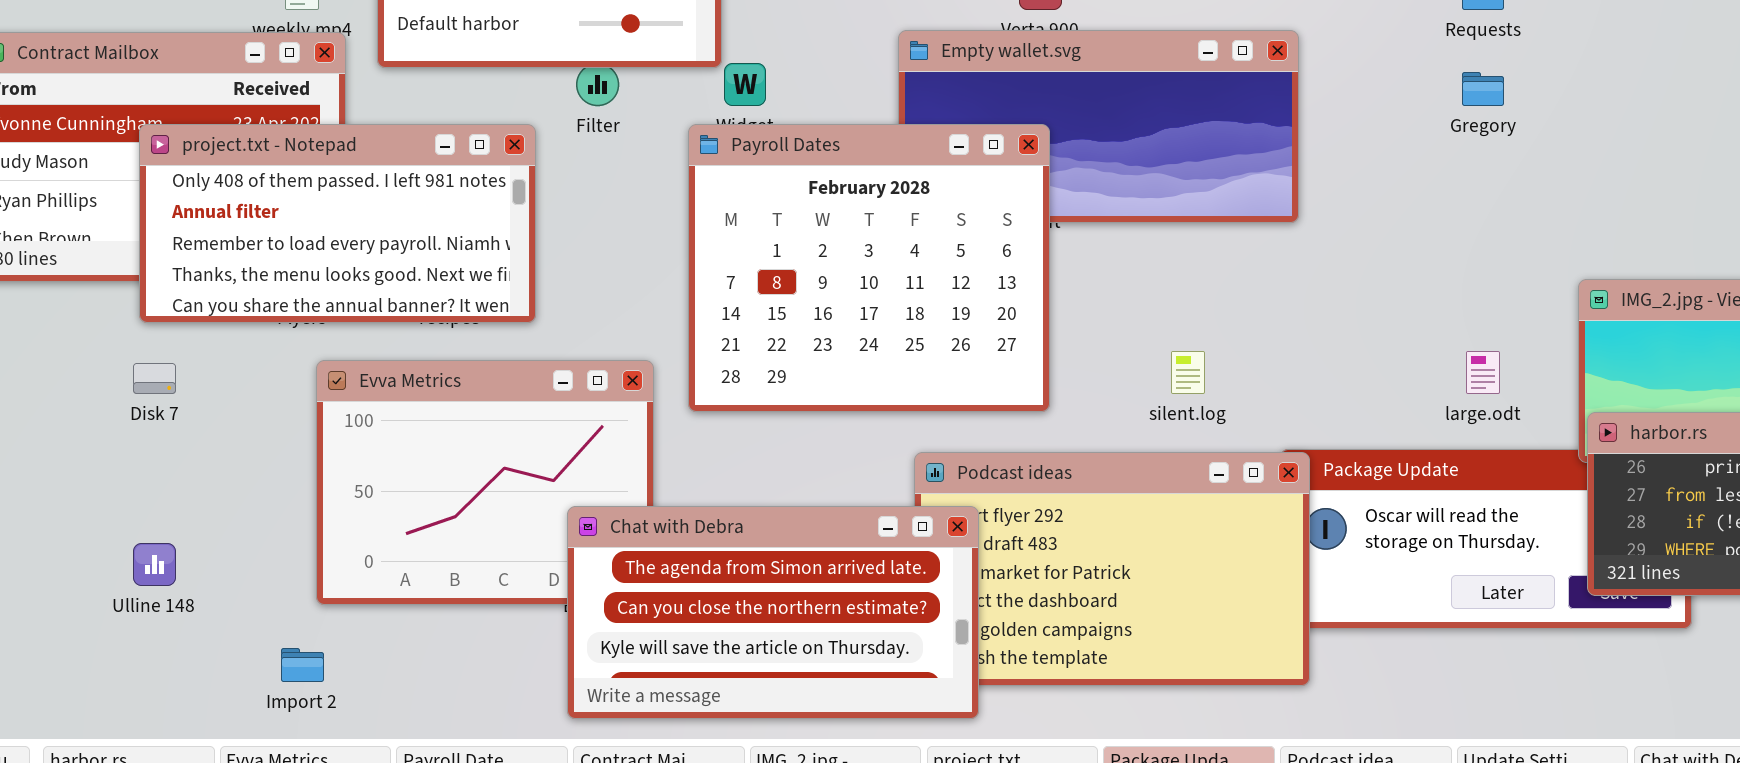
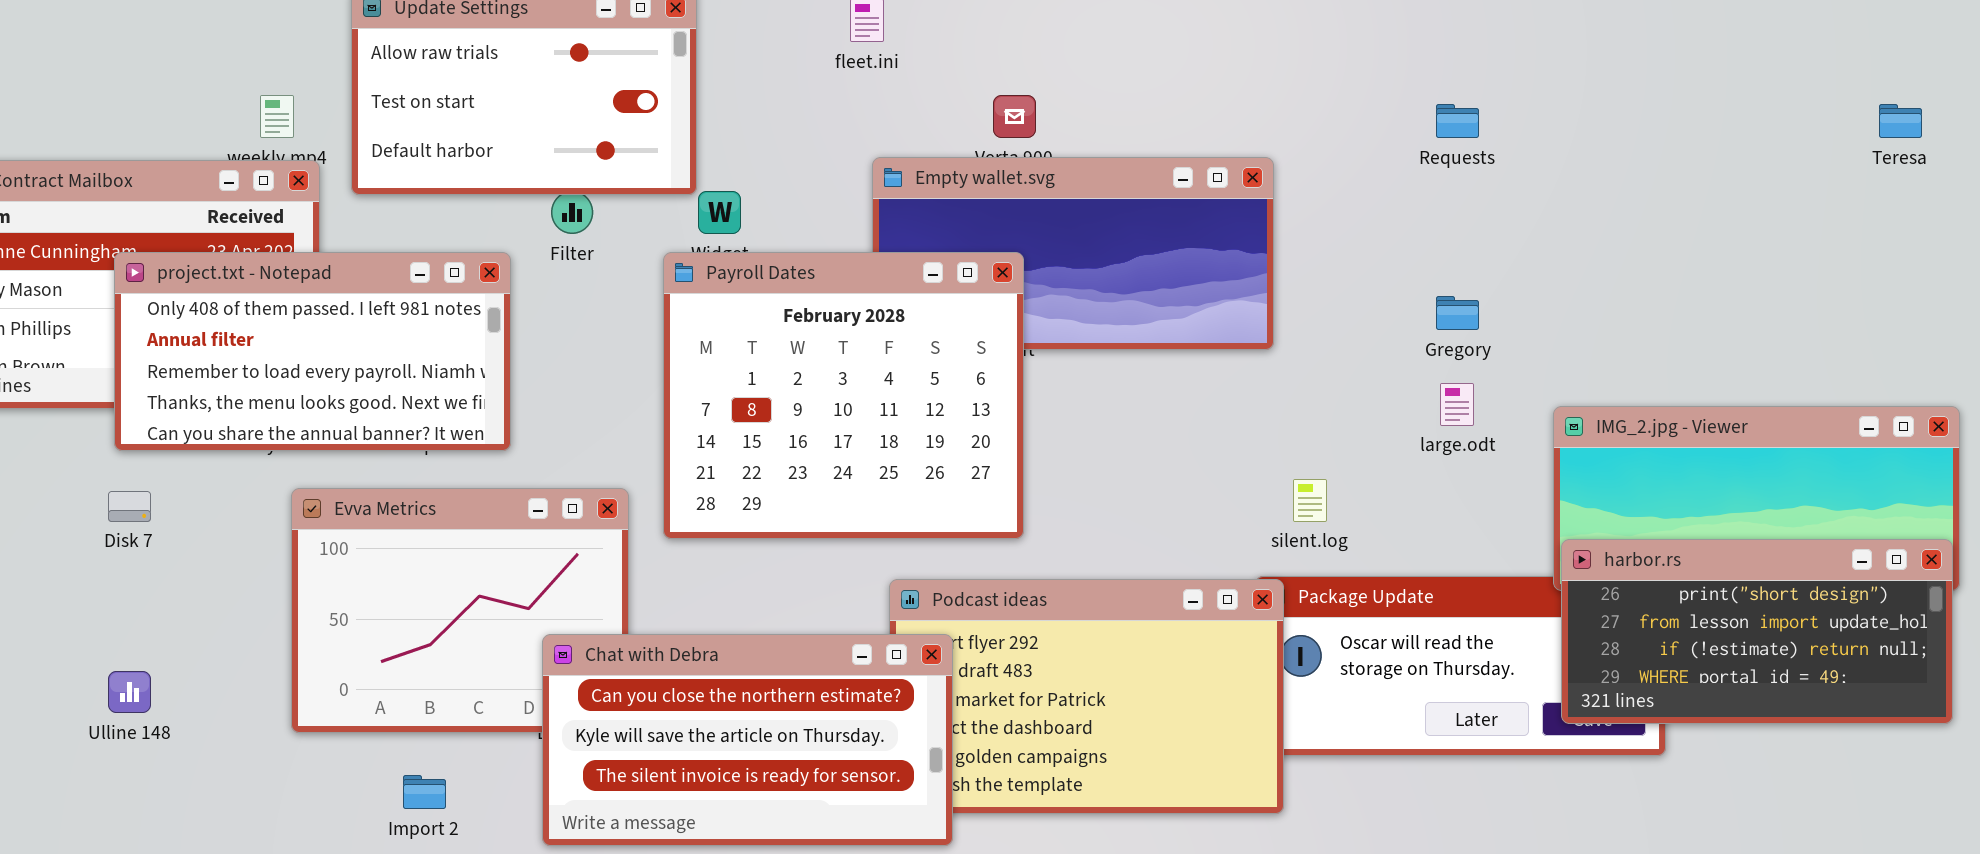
Gregory: [1462,72,1504,106] -> [1436,296,1479,330], moved
silent.log: [1171,351,1205,394] -> [1293,479,1327,522], moved
large.odt: [1466,351,1500,394] -> [1440,383,1474,426], moved
Chat with Debra: [567,506,979,719] -> [542,634,953,846], scrolled down 1 row
Import 2: [281,648,324,682] -> [403,775,446,809], moved

